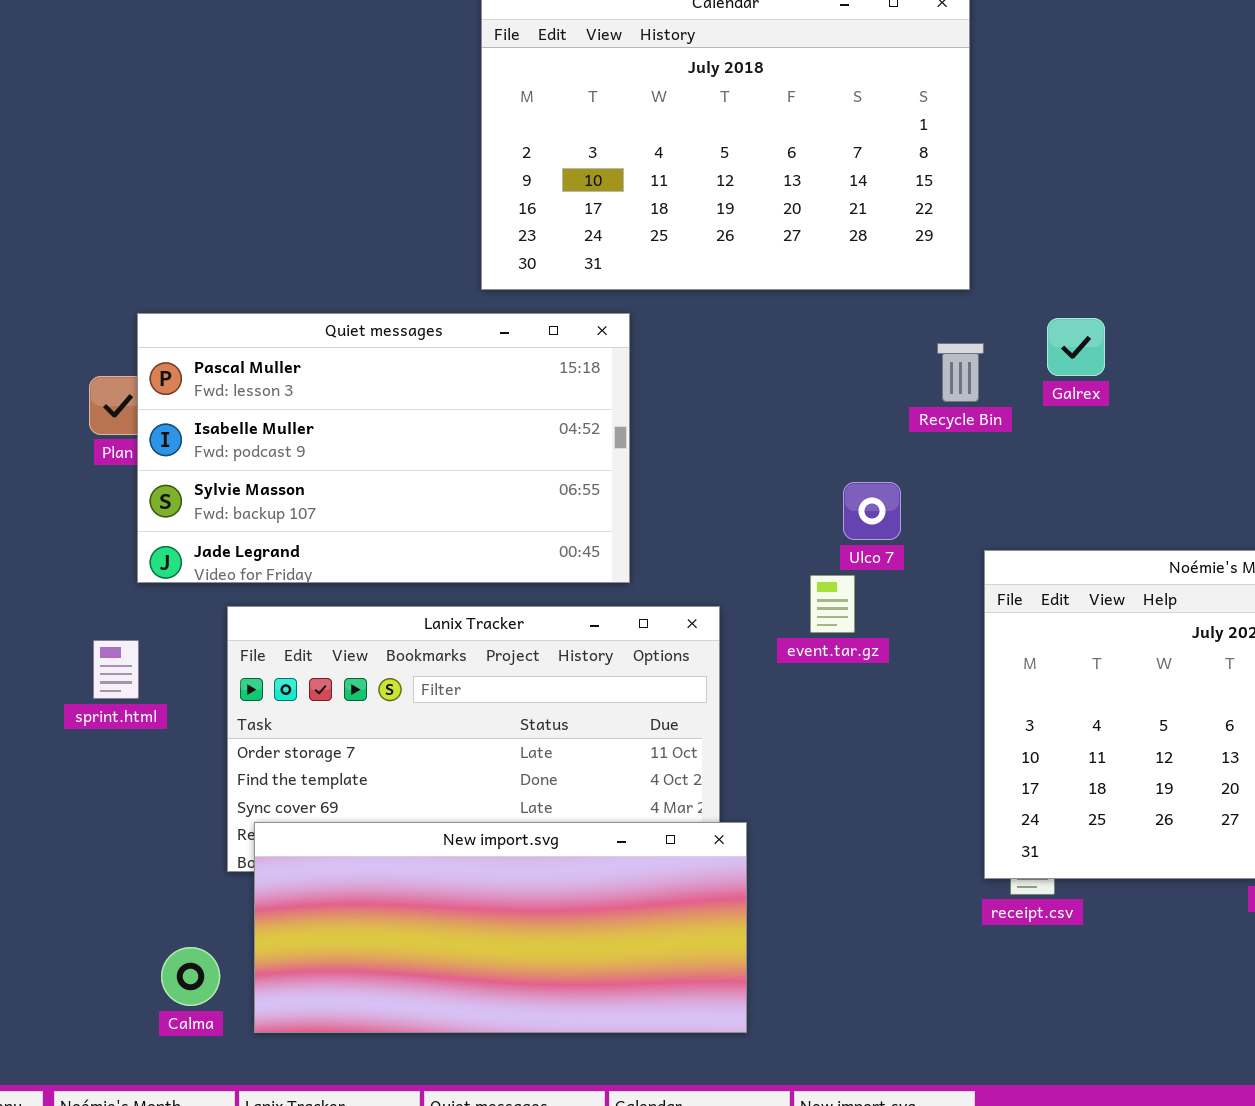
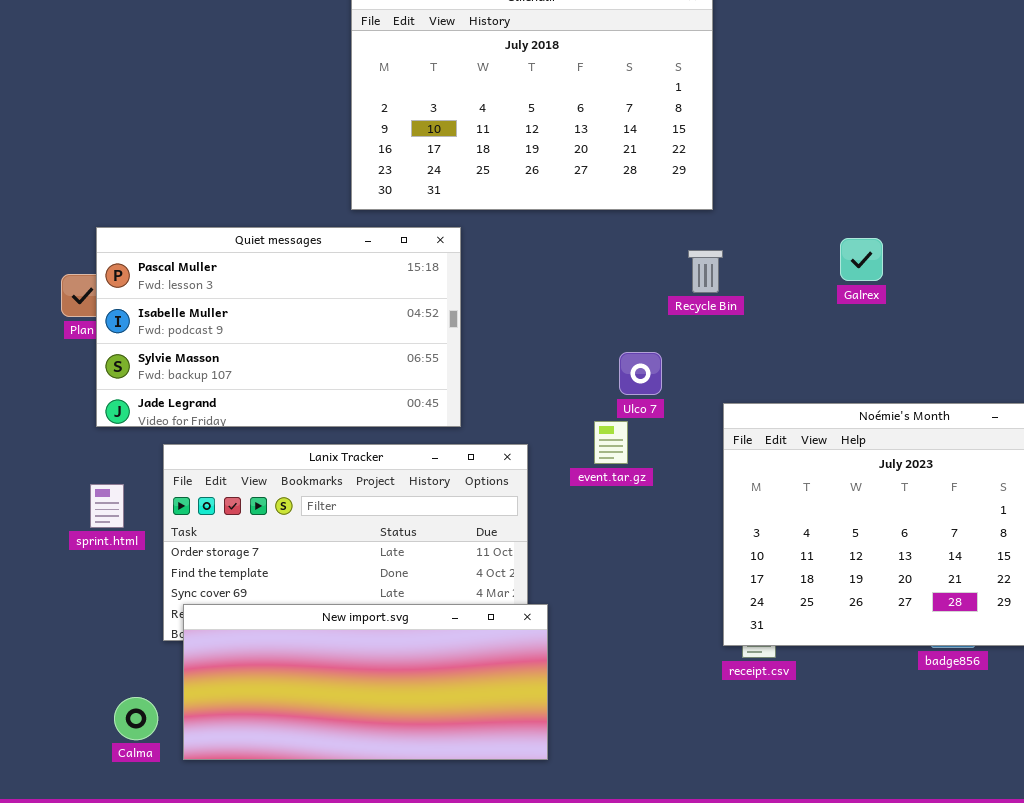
Galrex: [1047,318,1105,376] -> [840,238,883,281], moved
sprint.html: [93,640,139,699] -> [90,484,124,528], moved

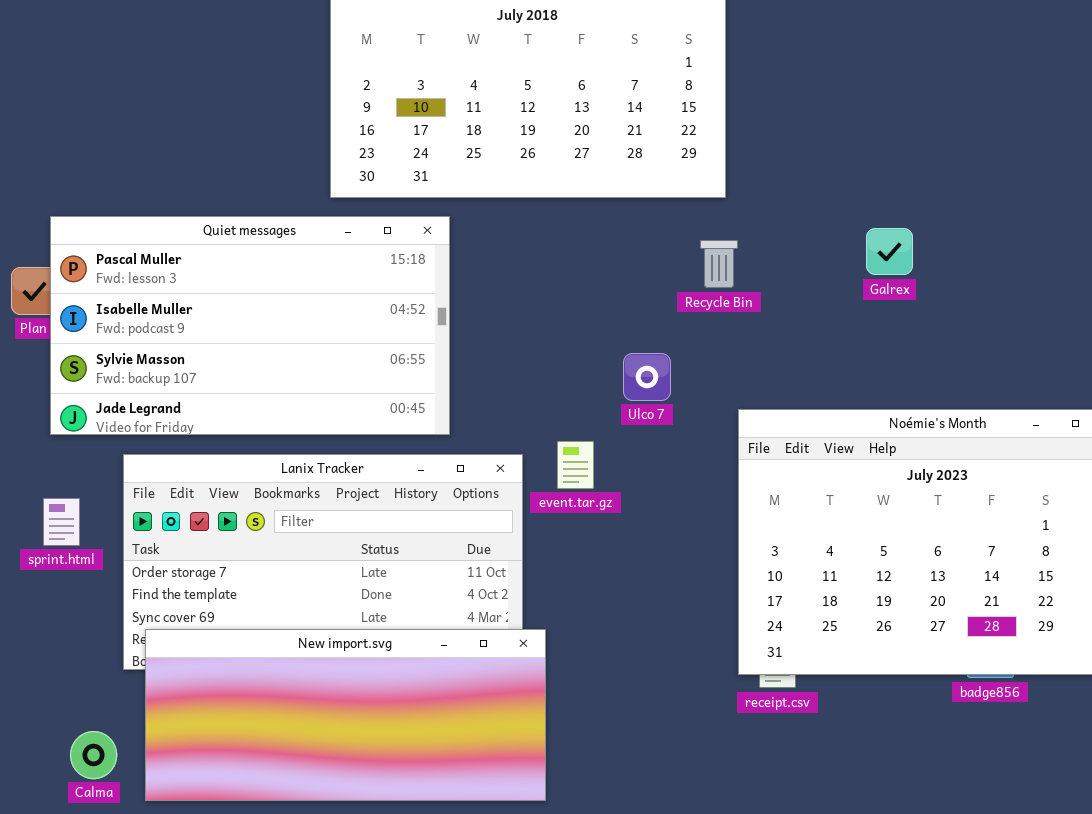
event.tar.gz: [594,421,628,464] -> [557,441,594,489], moved

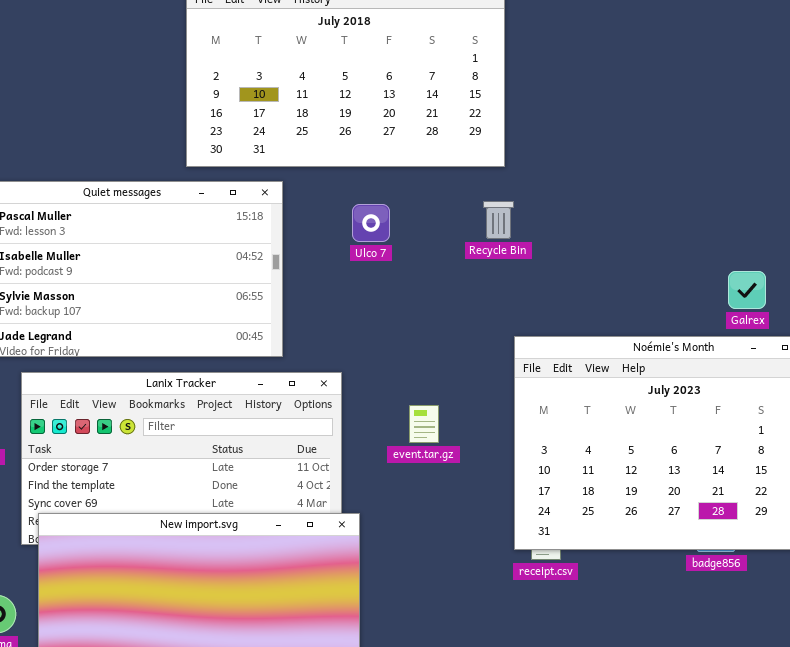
Galrex: [866,228,913,275] -> [728,271,766,309], moved
Ulco 7: [623,353,671,401] -> [352,204,390,242], moved
event.tar.gz: [557,441,594,489] -> [409,405,439,443], moved

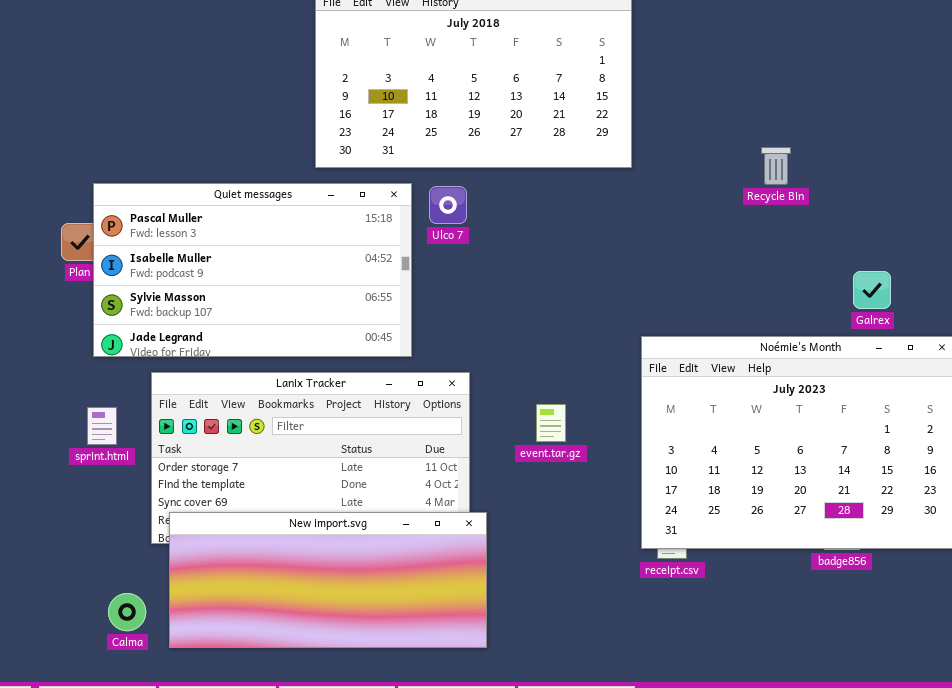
Recycle Bin: [483,201,514,239] -> [761,147,791,185], moved
Ulco 7: [352,204,390,242] -> [429,186,467,224], moved

